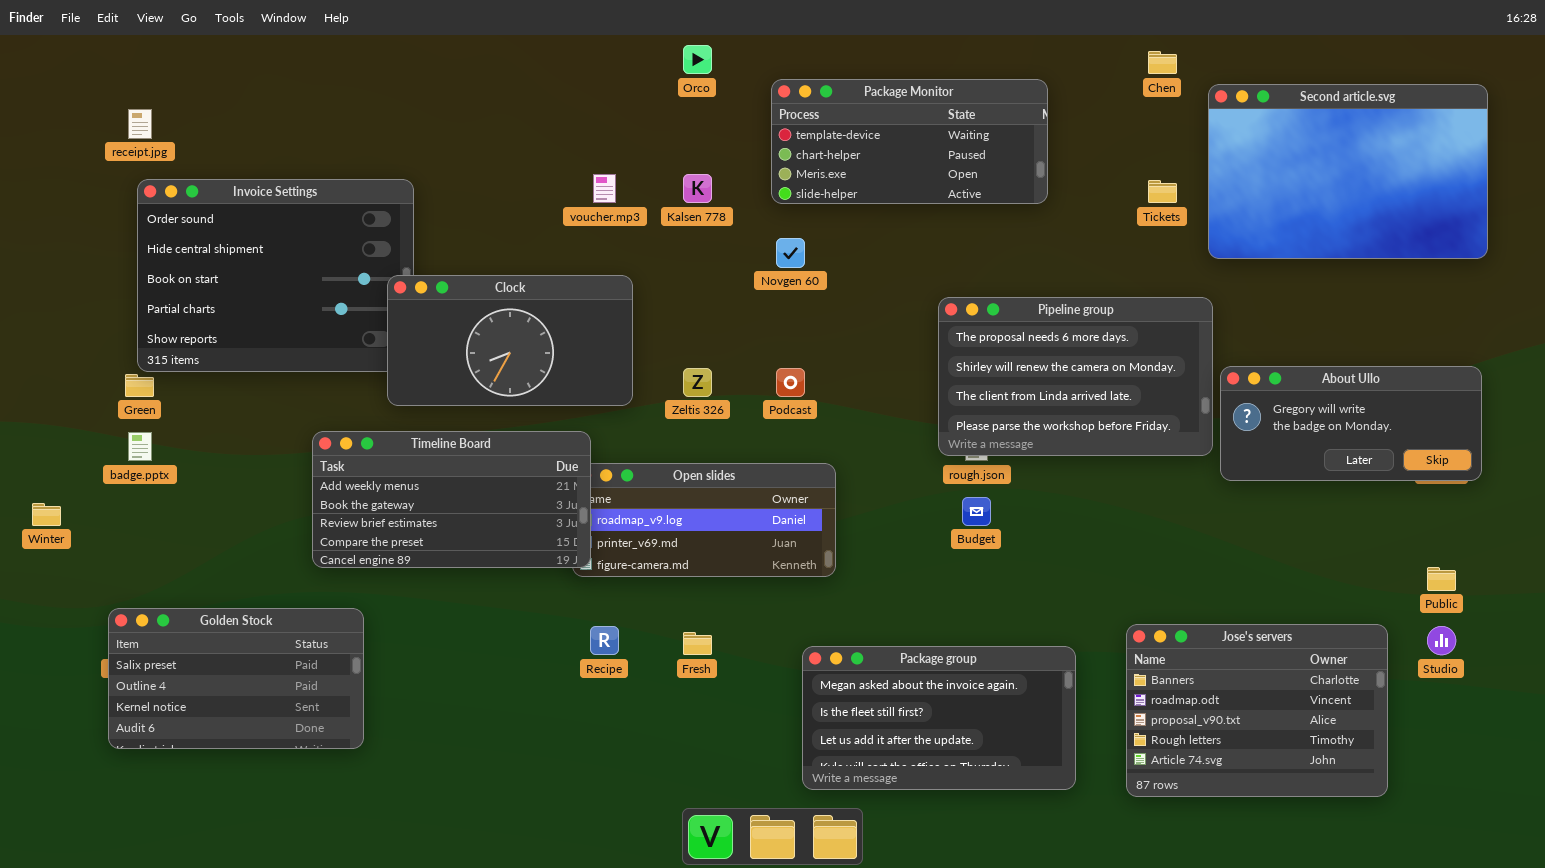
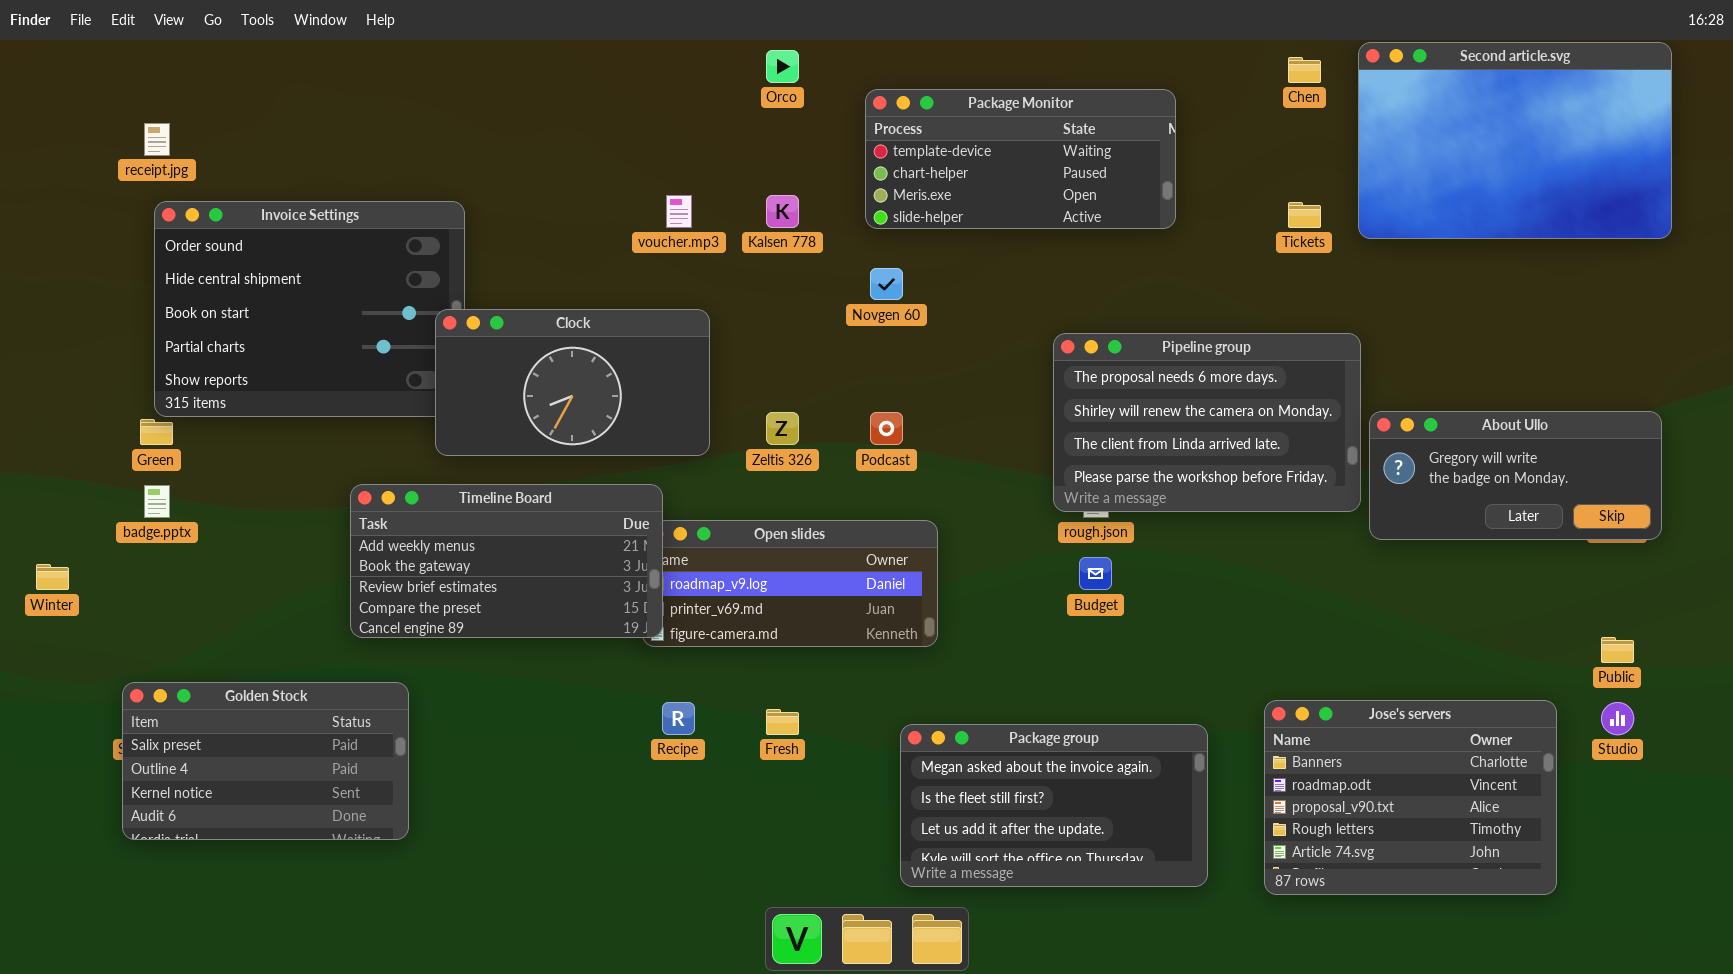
Second article.svg: [1208,84,1488,259] -> [1358,42,1672,239], moved

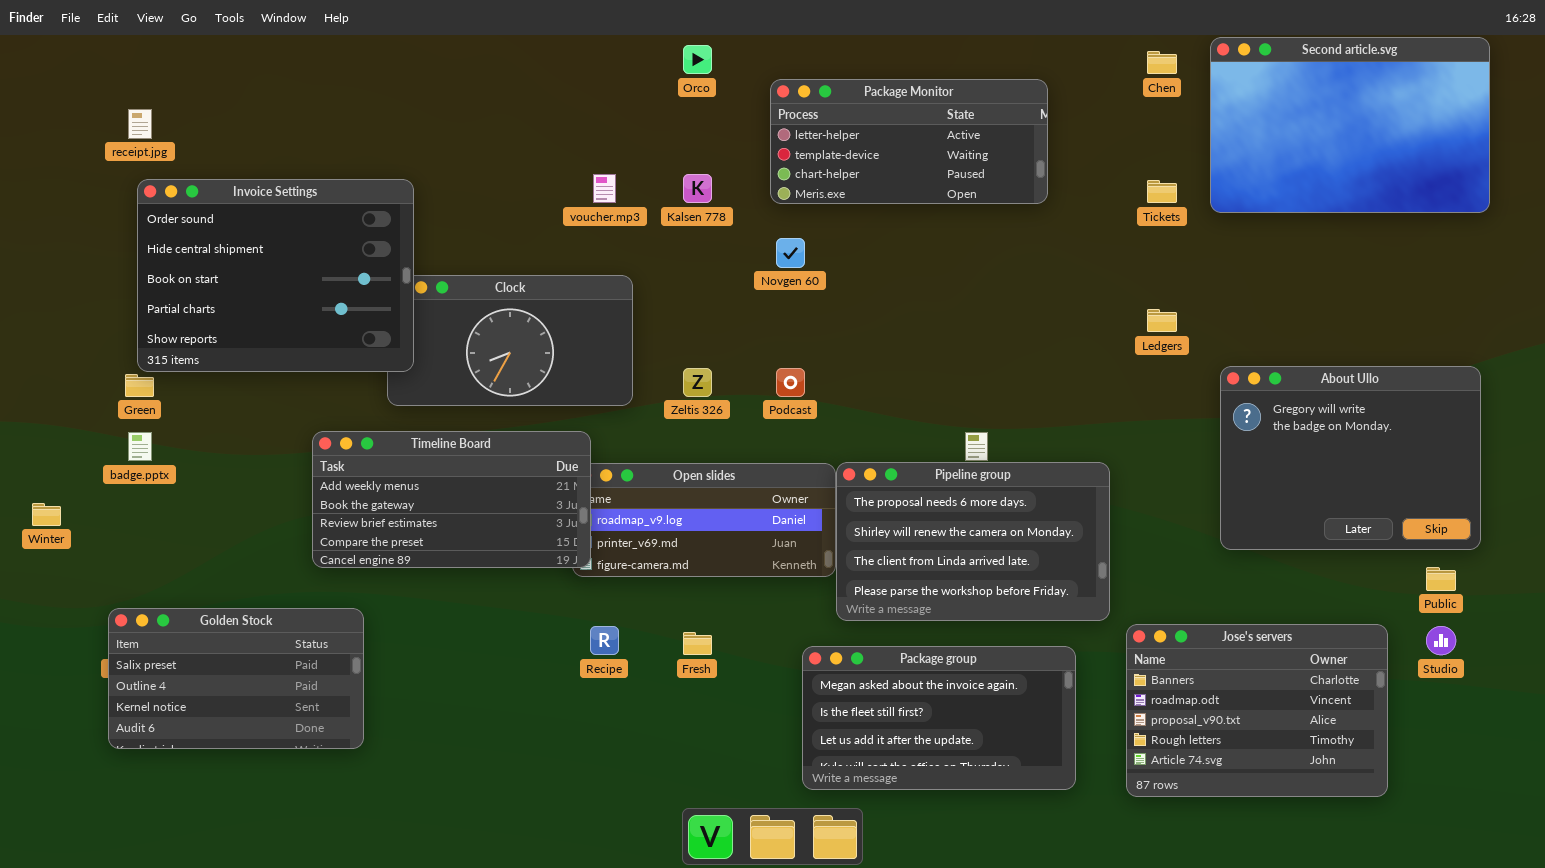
Package Monitor: [865,89,1176,229] -> [770,79,1048,204], scrolled up 1 row
Invoice Settings: [154,201,465,417] -> [137,179,414,372], raised
Pipeline group: [1053,333,1361,512] -> [836,462,1110,621], moved
About Ullo: [1369,411,1662,540] -> [1220,366,1481,550], resized

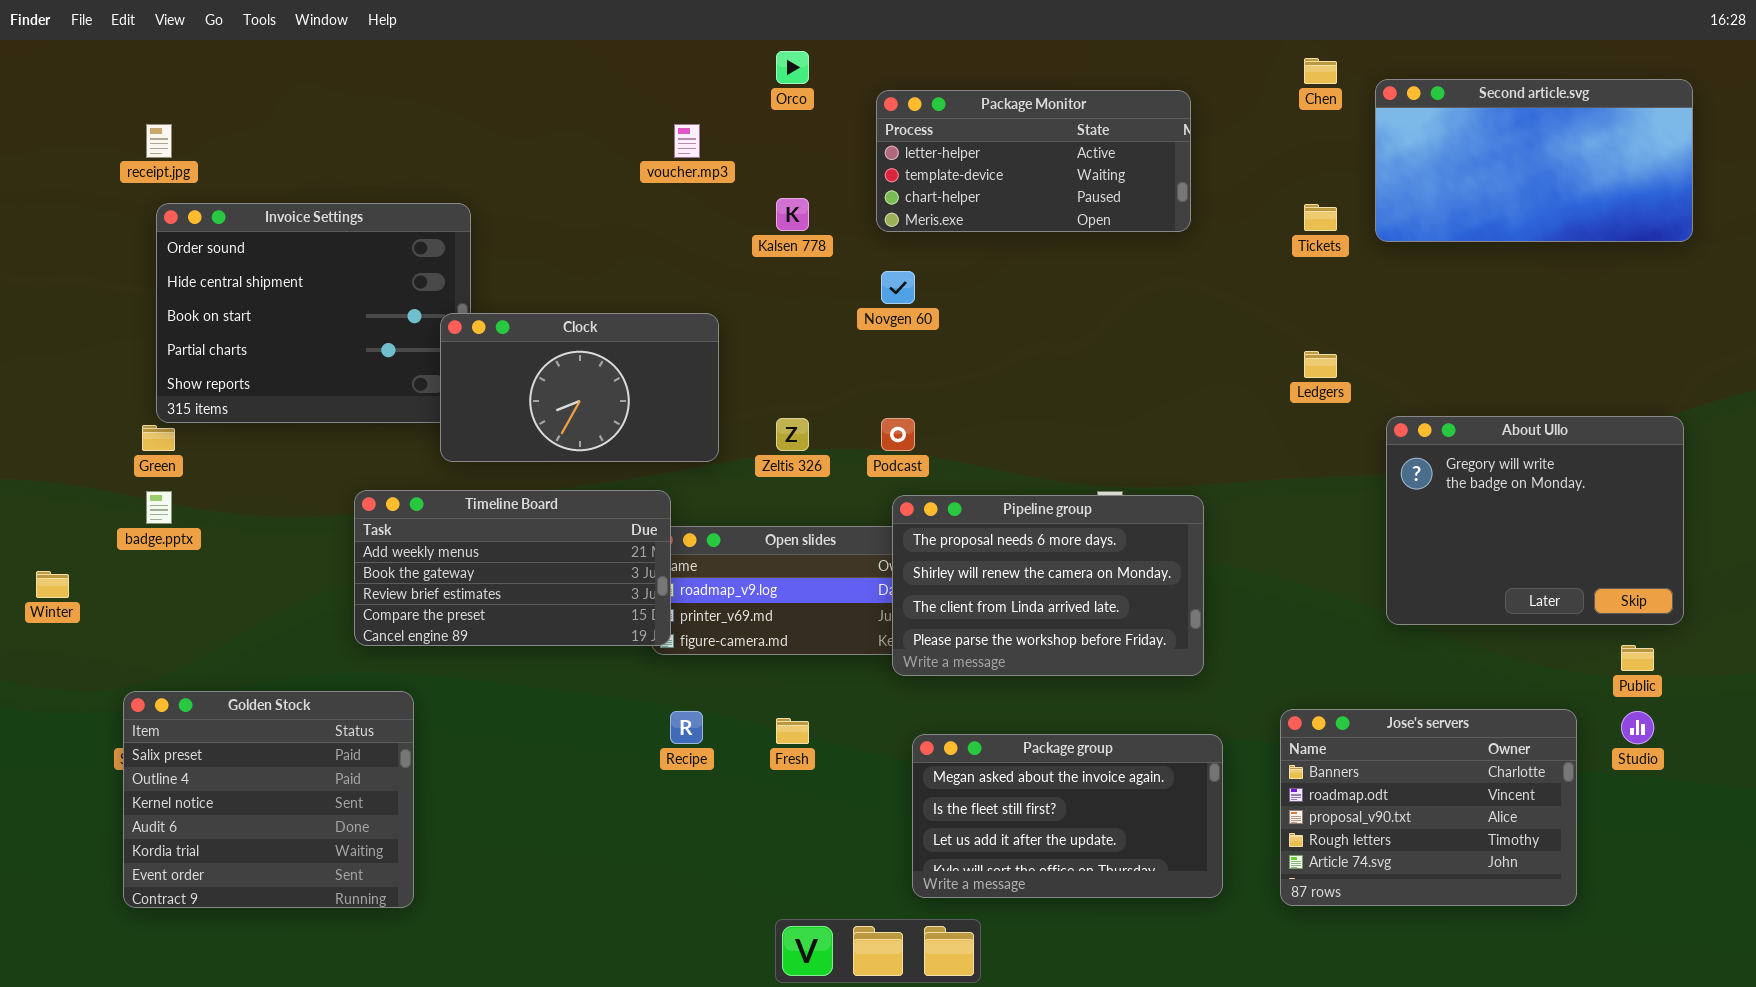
Second article.svg: [1210,37,1490,213] -> [1375,79,1693,242], resized
voucher.mp3: [593,174,616,203] -> [674,124,700,158], moved
Clock: [387,275,633,406] -> [440,313,719,462], raised
Pipeline group: [836,462,1110,621] -> [892,495,1204,676], moved
Golden Stock: [108,608,364,749] -> [123,691,414,908], resized

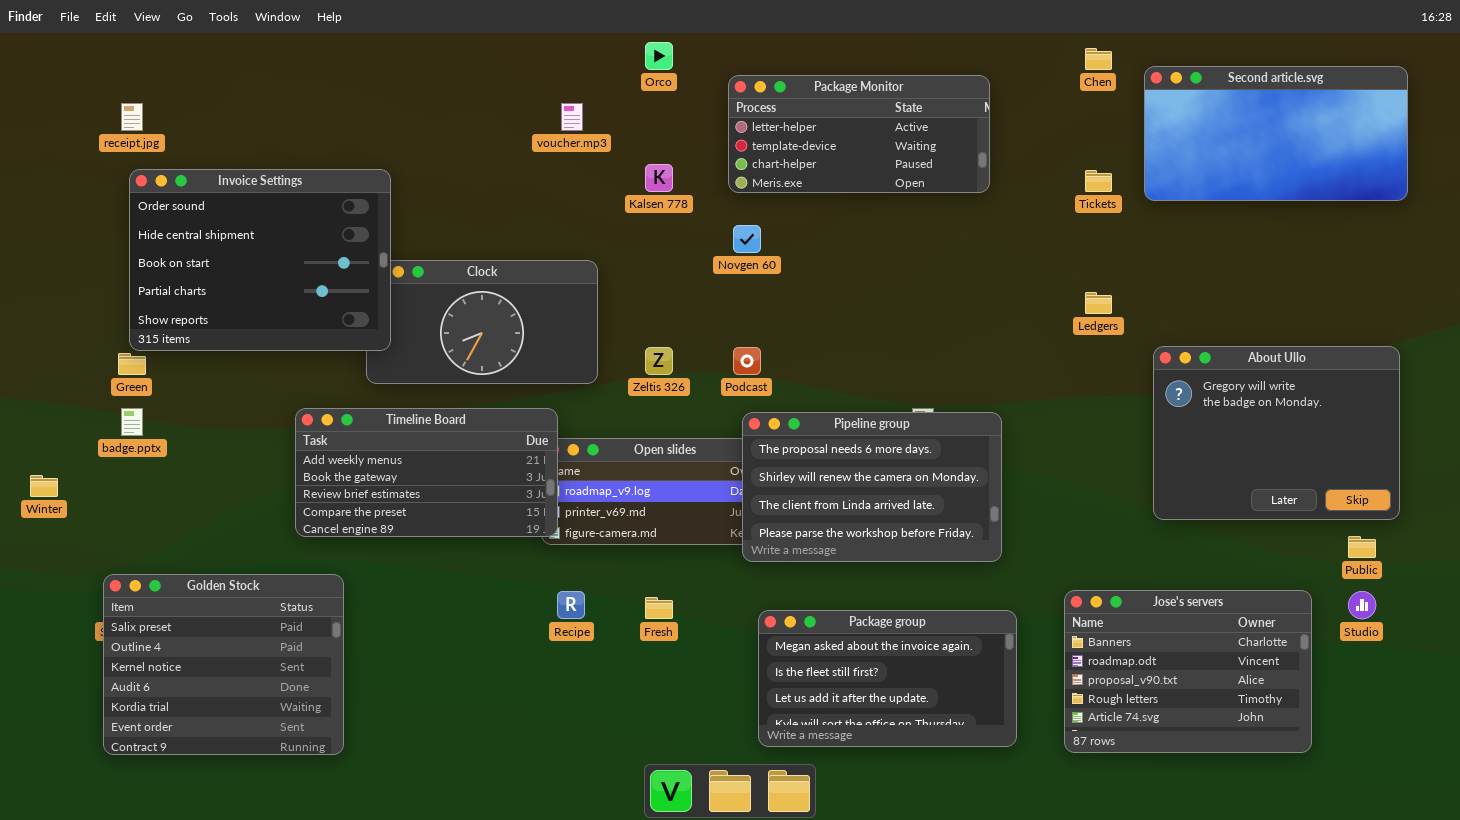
Invoice Settings: [156,203,471,423] -> [129,169,391,351], raised

